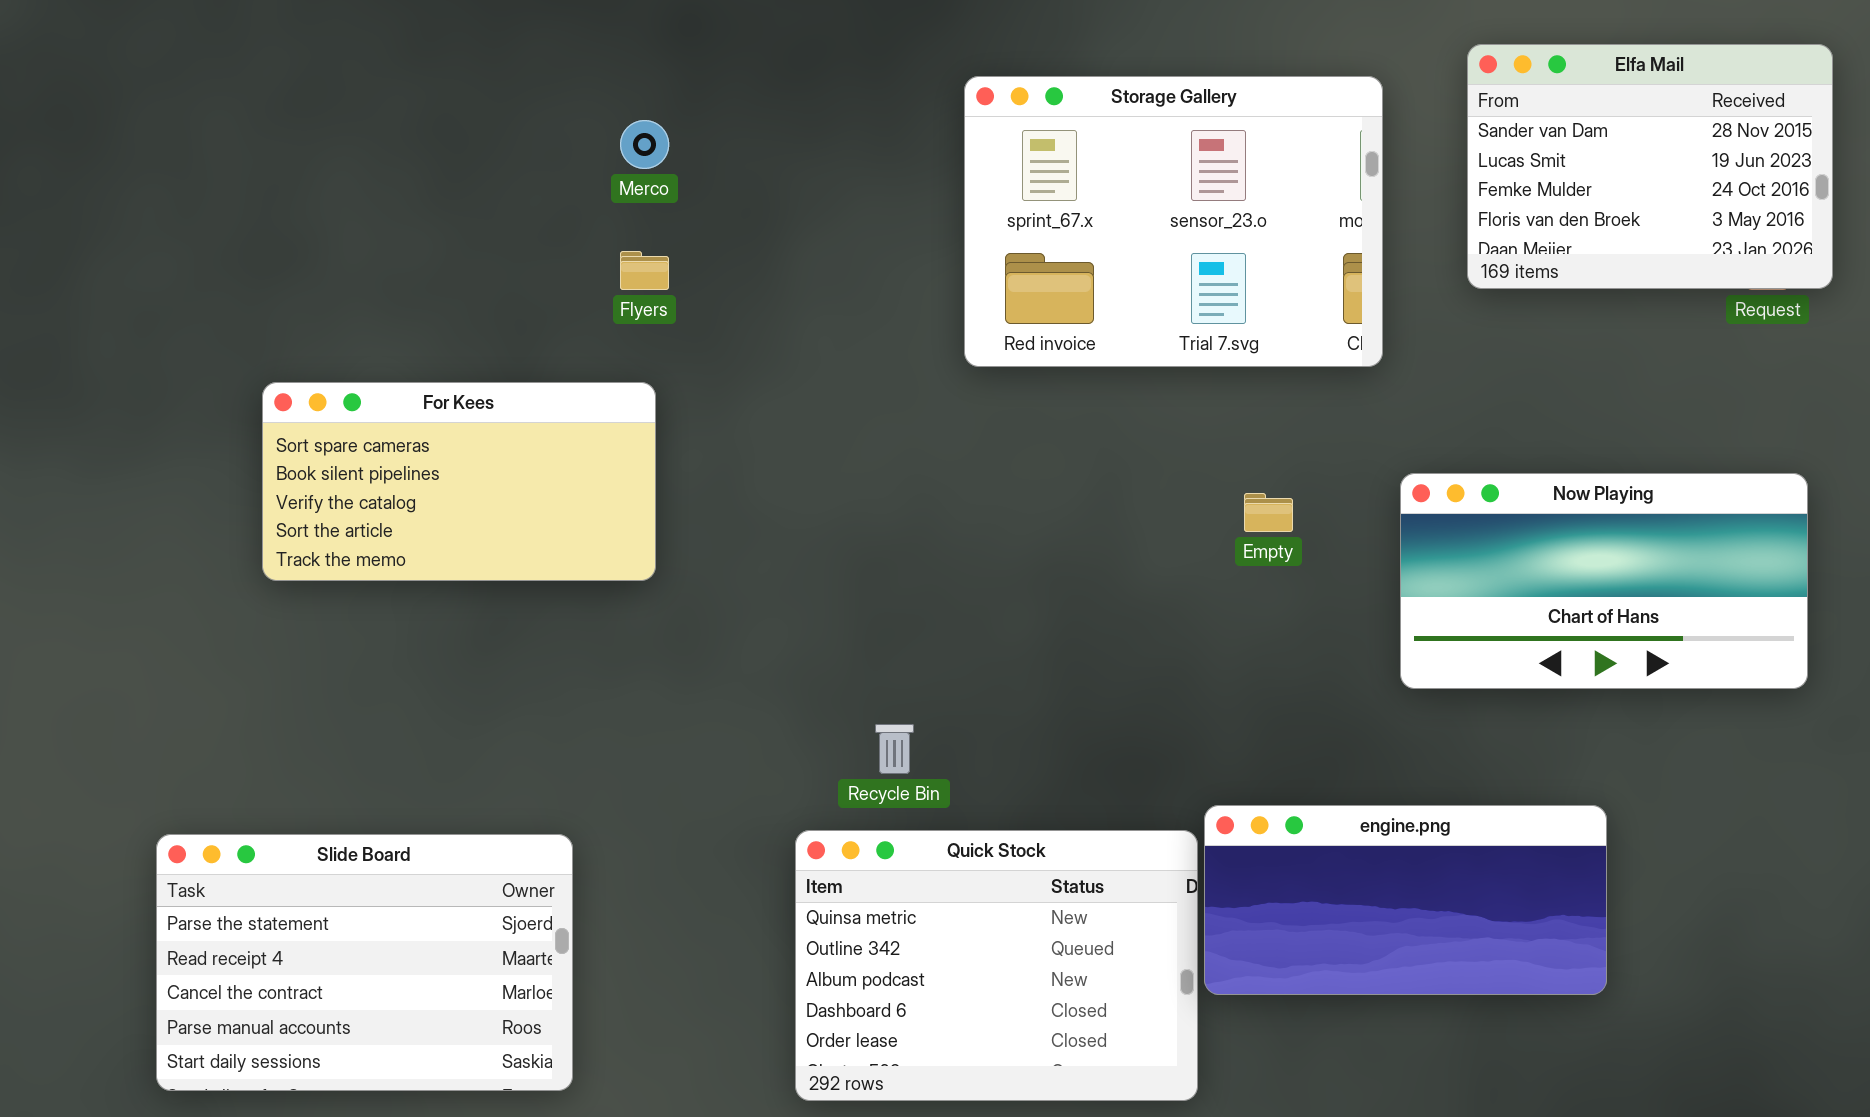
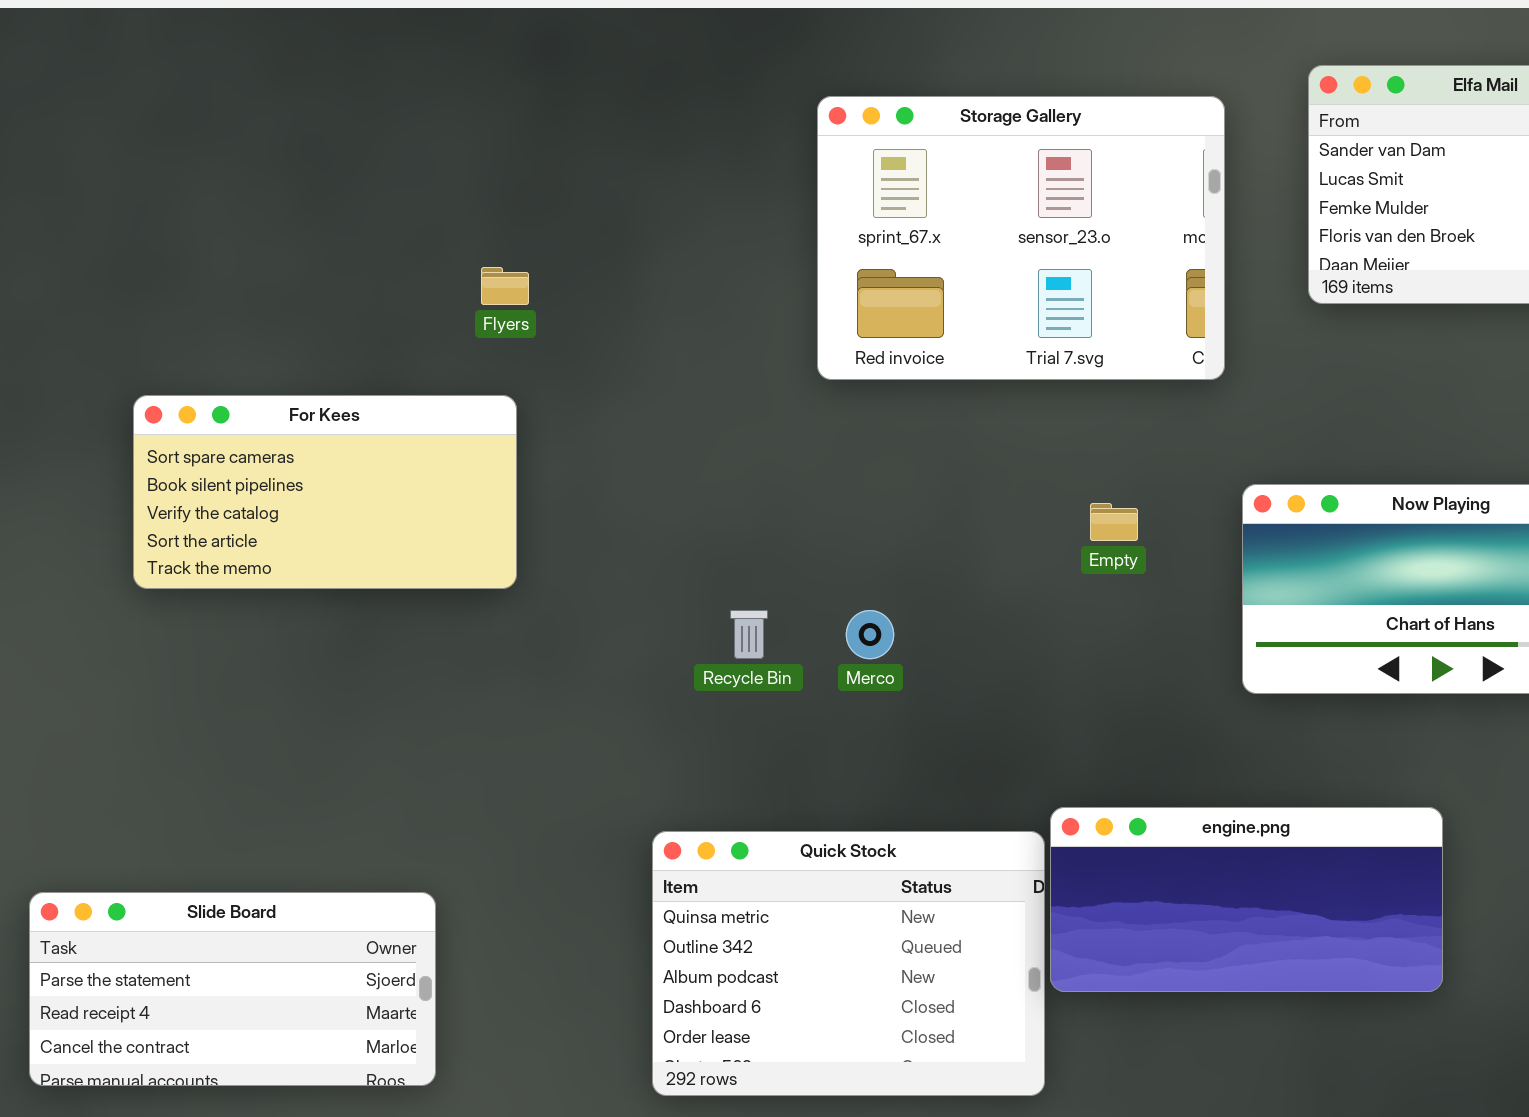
Merco: [620,120,669,169] -> [846,610,894,659], moved
Recycle Bin: [875,724,914,774] -> [730,610,768,659], moved
Slide Board: [156,834,573,1091] -> [29,892,436,1086], resized

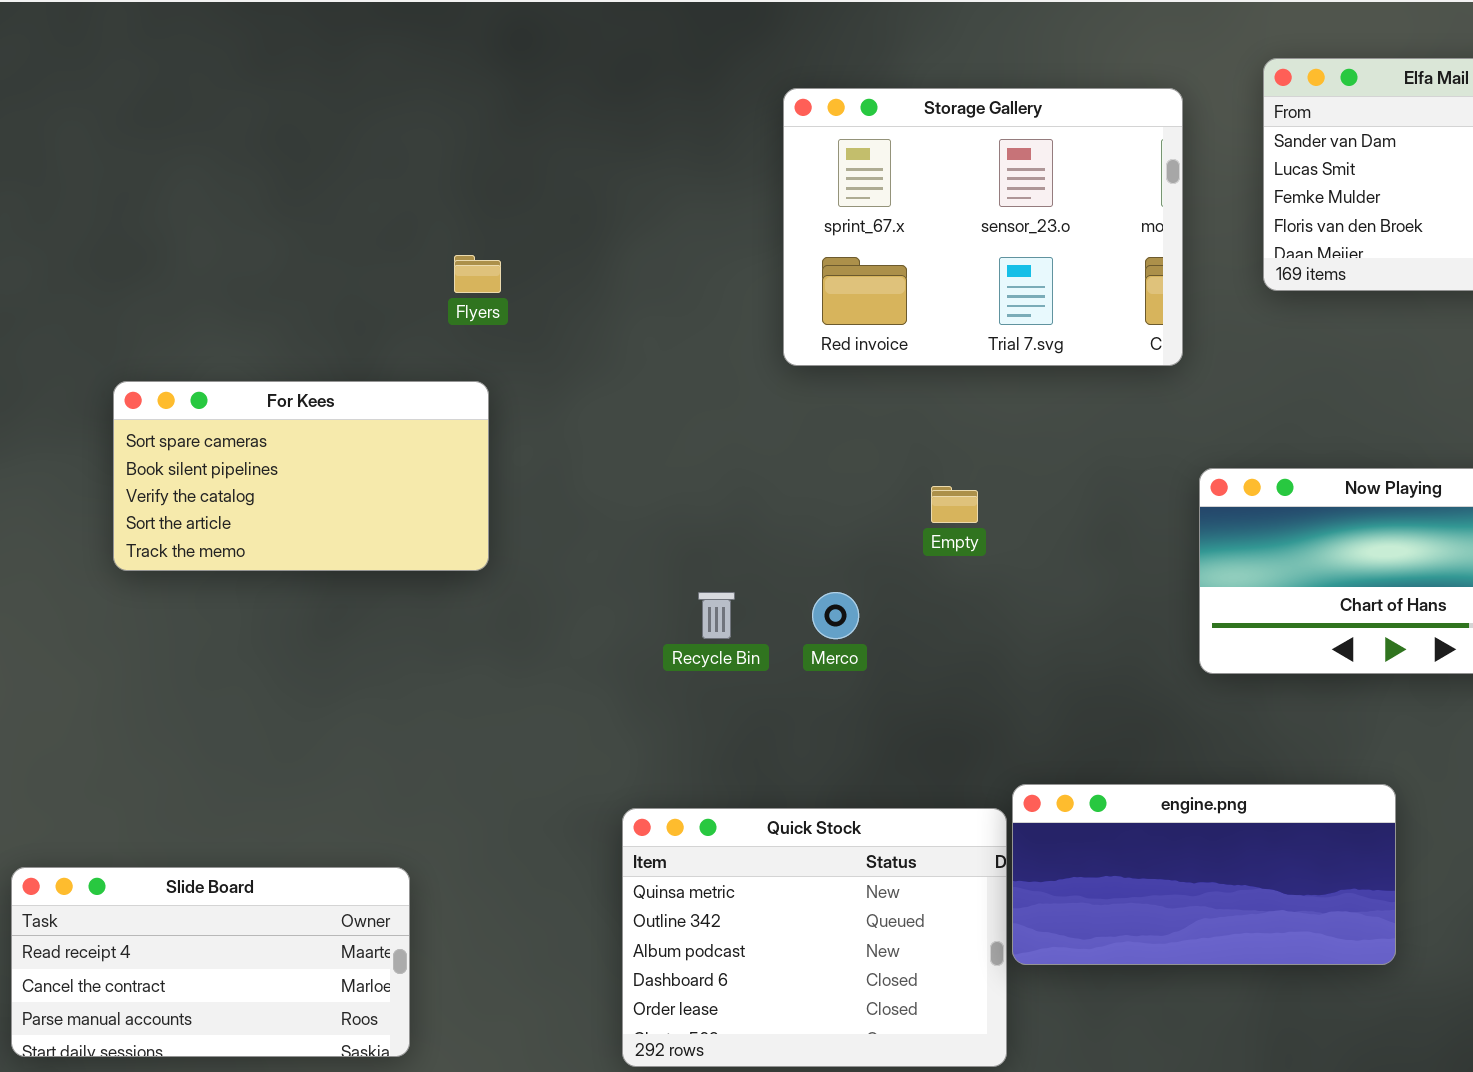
Empty: [1090,503,1138,541] -> [931,486,978,523], moved
Slide Board: [29,892,436,1086] -> [11,867,410,1057], scrolled down 1 row

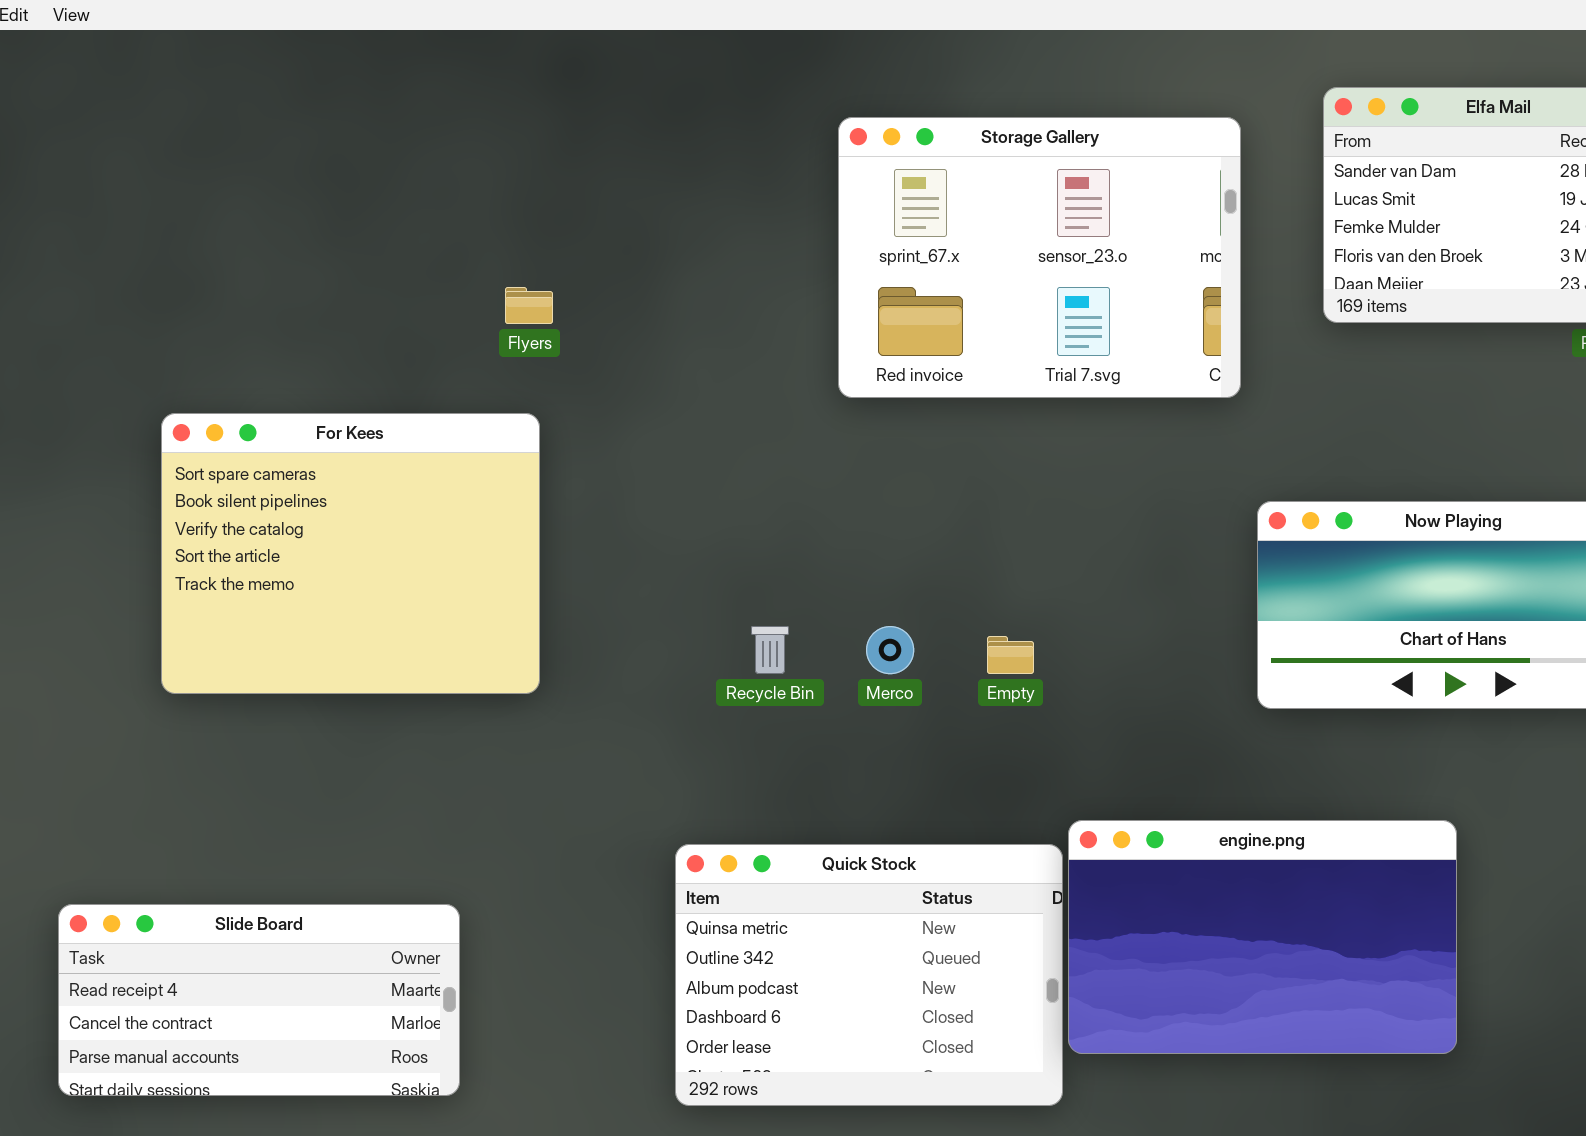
For Kees: [113,381,489,571] -> [161,413,540,694], resized
Empty: [931,486,978,523] -> [987,636,1034,674], moved
engine.png: [1012,784,1396,965] -> [1068,820,1457,1054], resized

